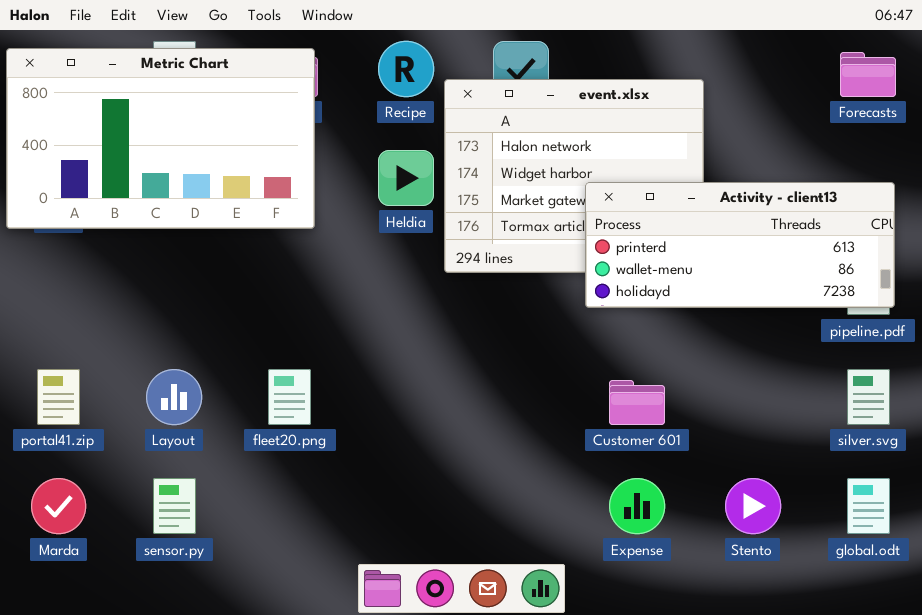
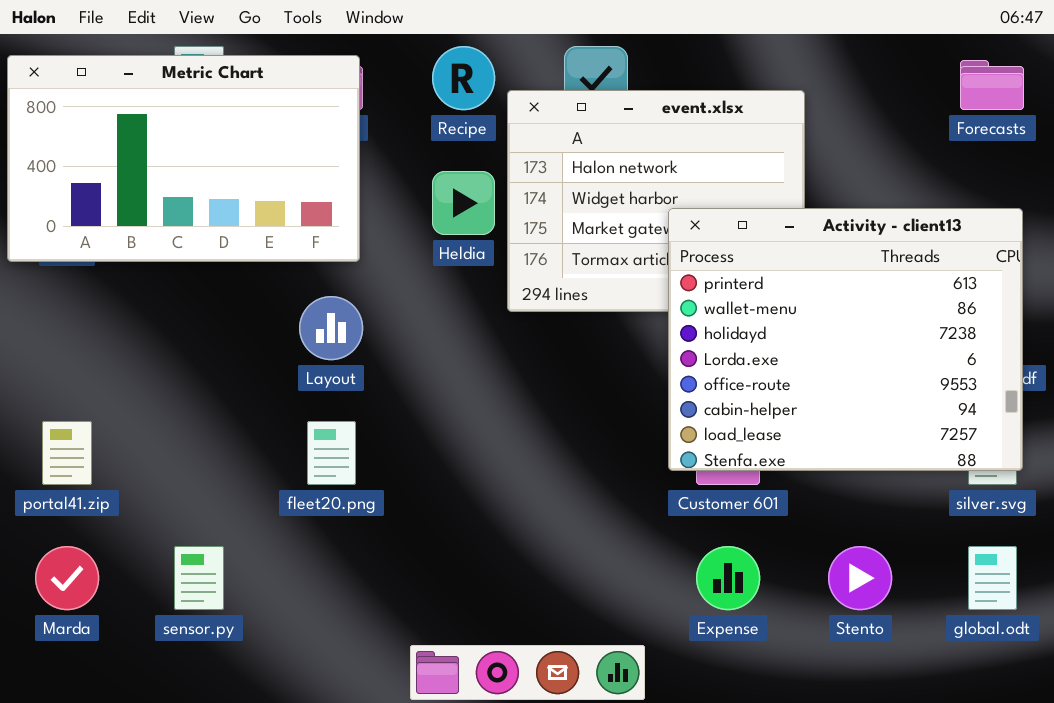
Activity - client13: [585,182,895,308] -> [668,208,1023,471], resized
Layout: [146,369,202,425] -> [299,296,363,360], moved

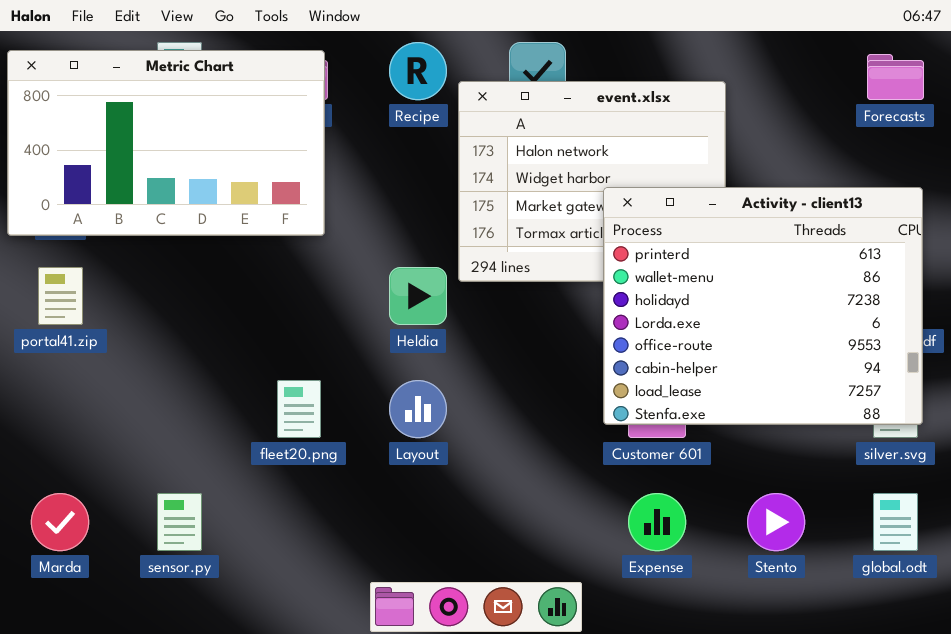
Heldia: [432,171,495,235] -> [389,267,447,325], moved
Layout: [299,296,363,360] -> [389,380,447,438], moved
portal41.zip: [42,421,92,485] -> [38,267,83,325], moved

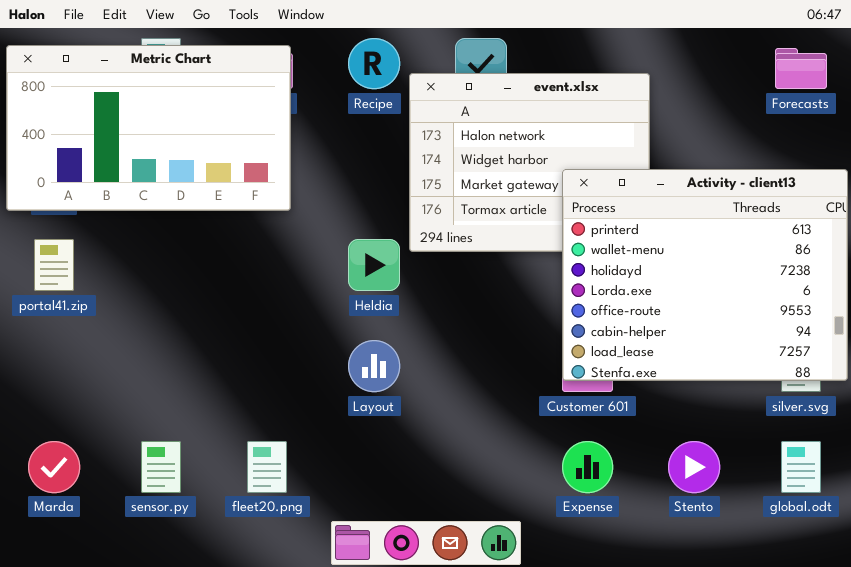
Activity - client13: [603,187,923,425] -> [562,169,848,381], moved
fleet20.png: [277,380,321,438] -> [247,441,287,493], moved

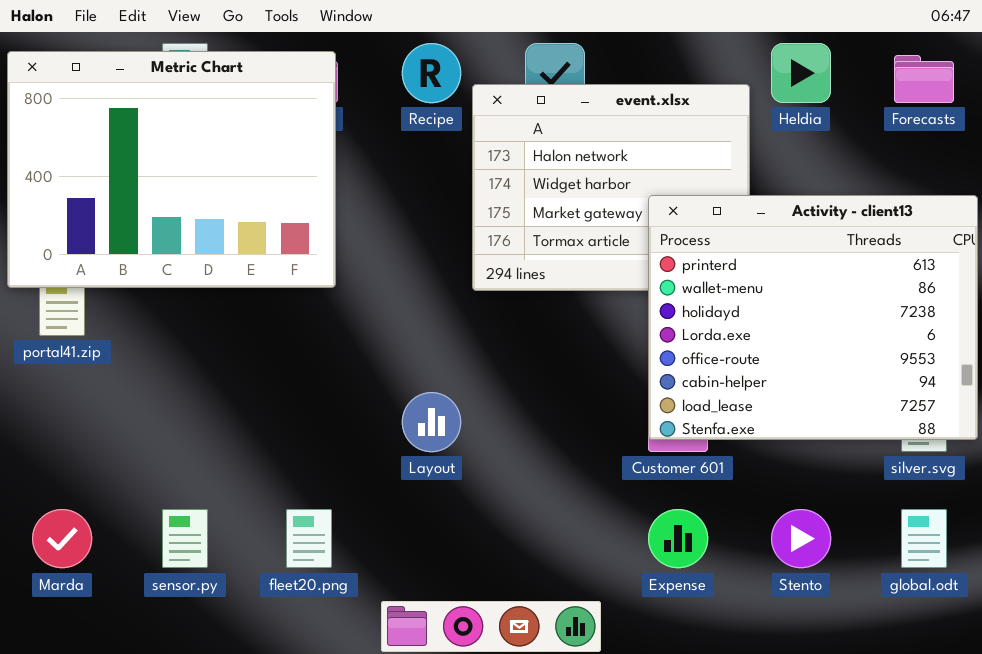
Metric Chart: [6,45,291,211] -> [7,51,336,288], resized
Heldia: [348,239,400,291] -> [771,43,831,103], moved

